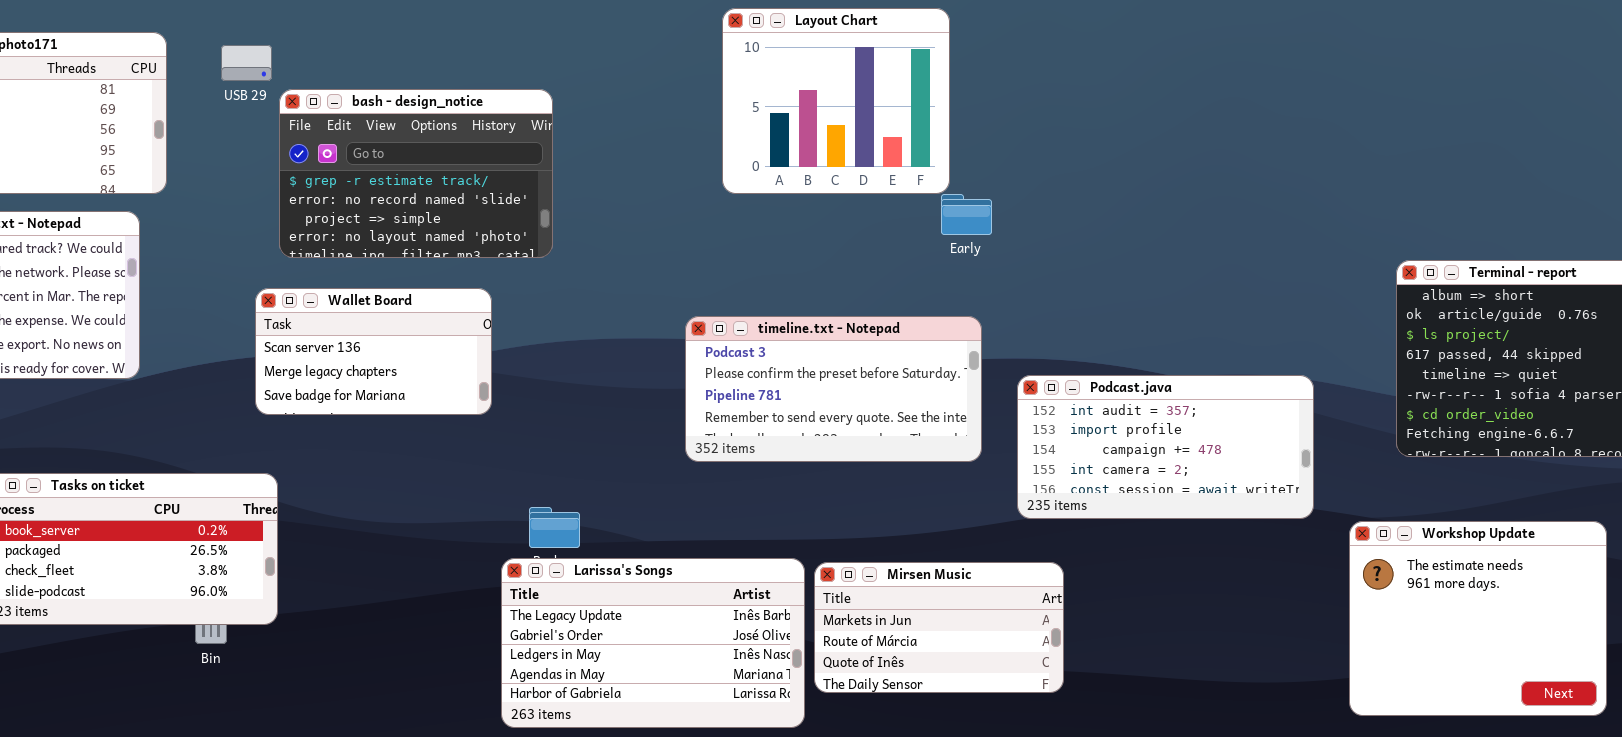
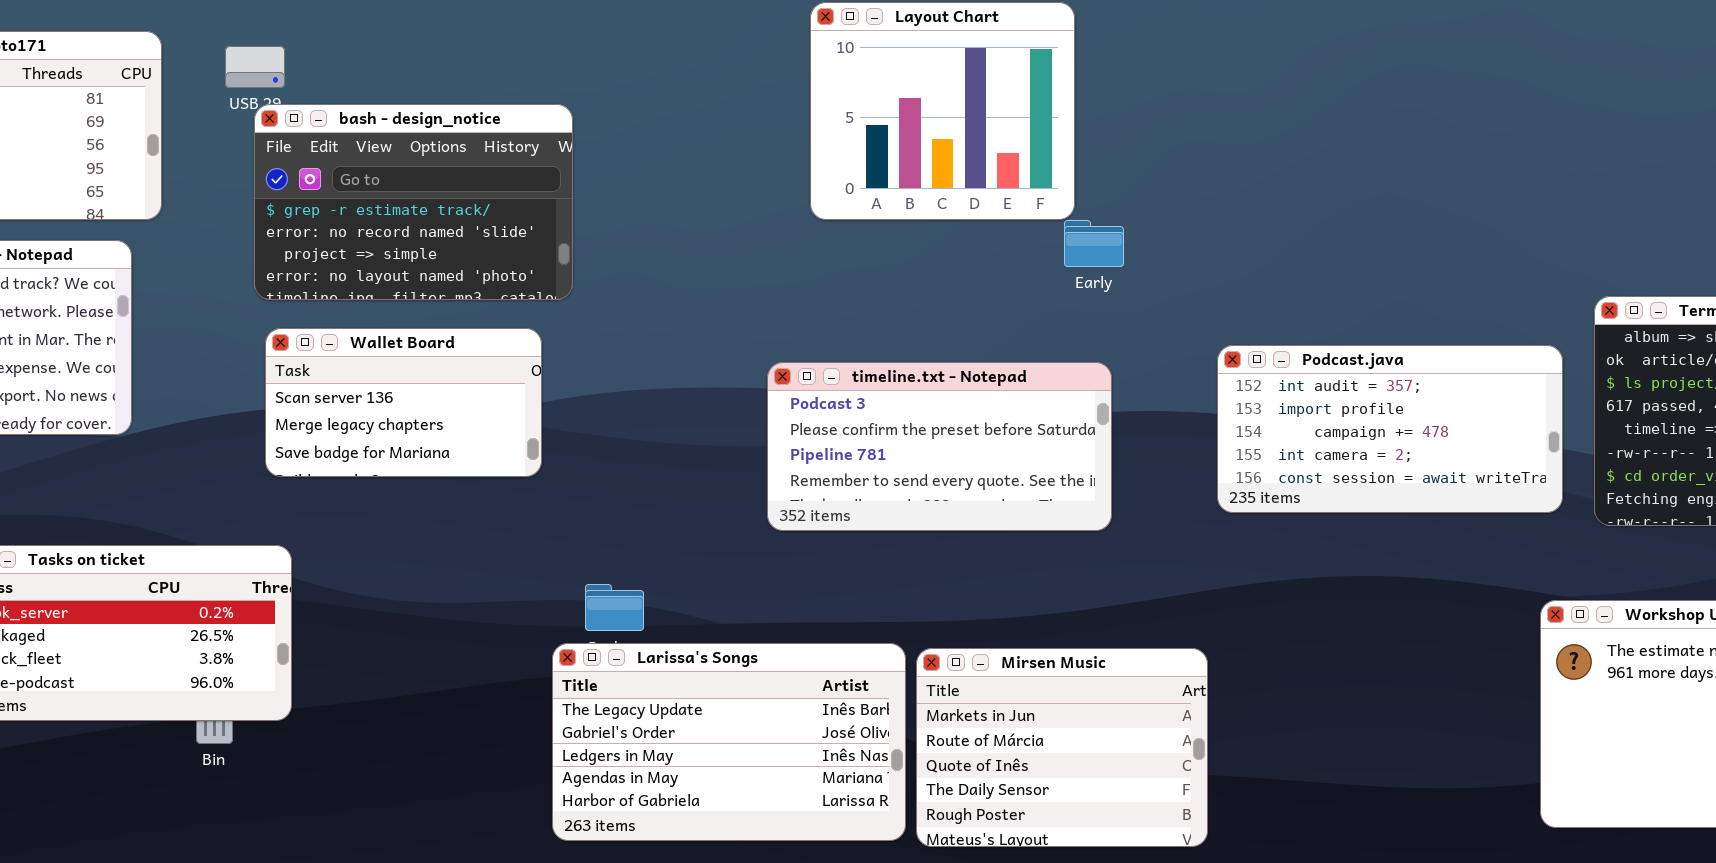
bash - design_notice: [279,89,553,258] -> [254,104,573,300], moved
Podcast.java: [1017,375,1314,519] -> [1217,345,1563,513], moved
Mirsen Music: [814,562,1064,693] -> [916,648,1208,847], resized

